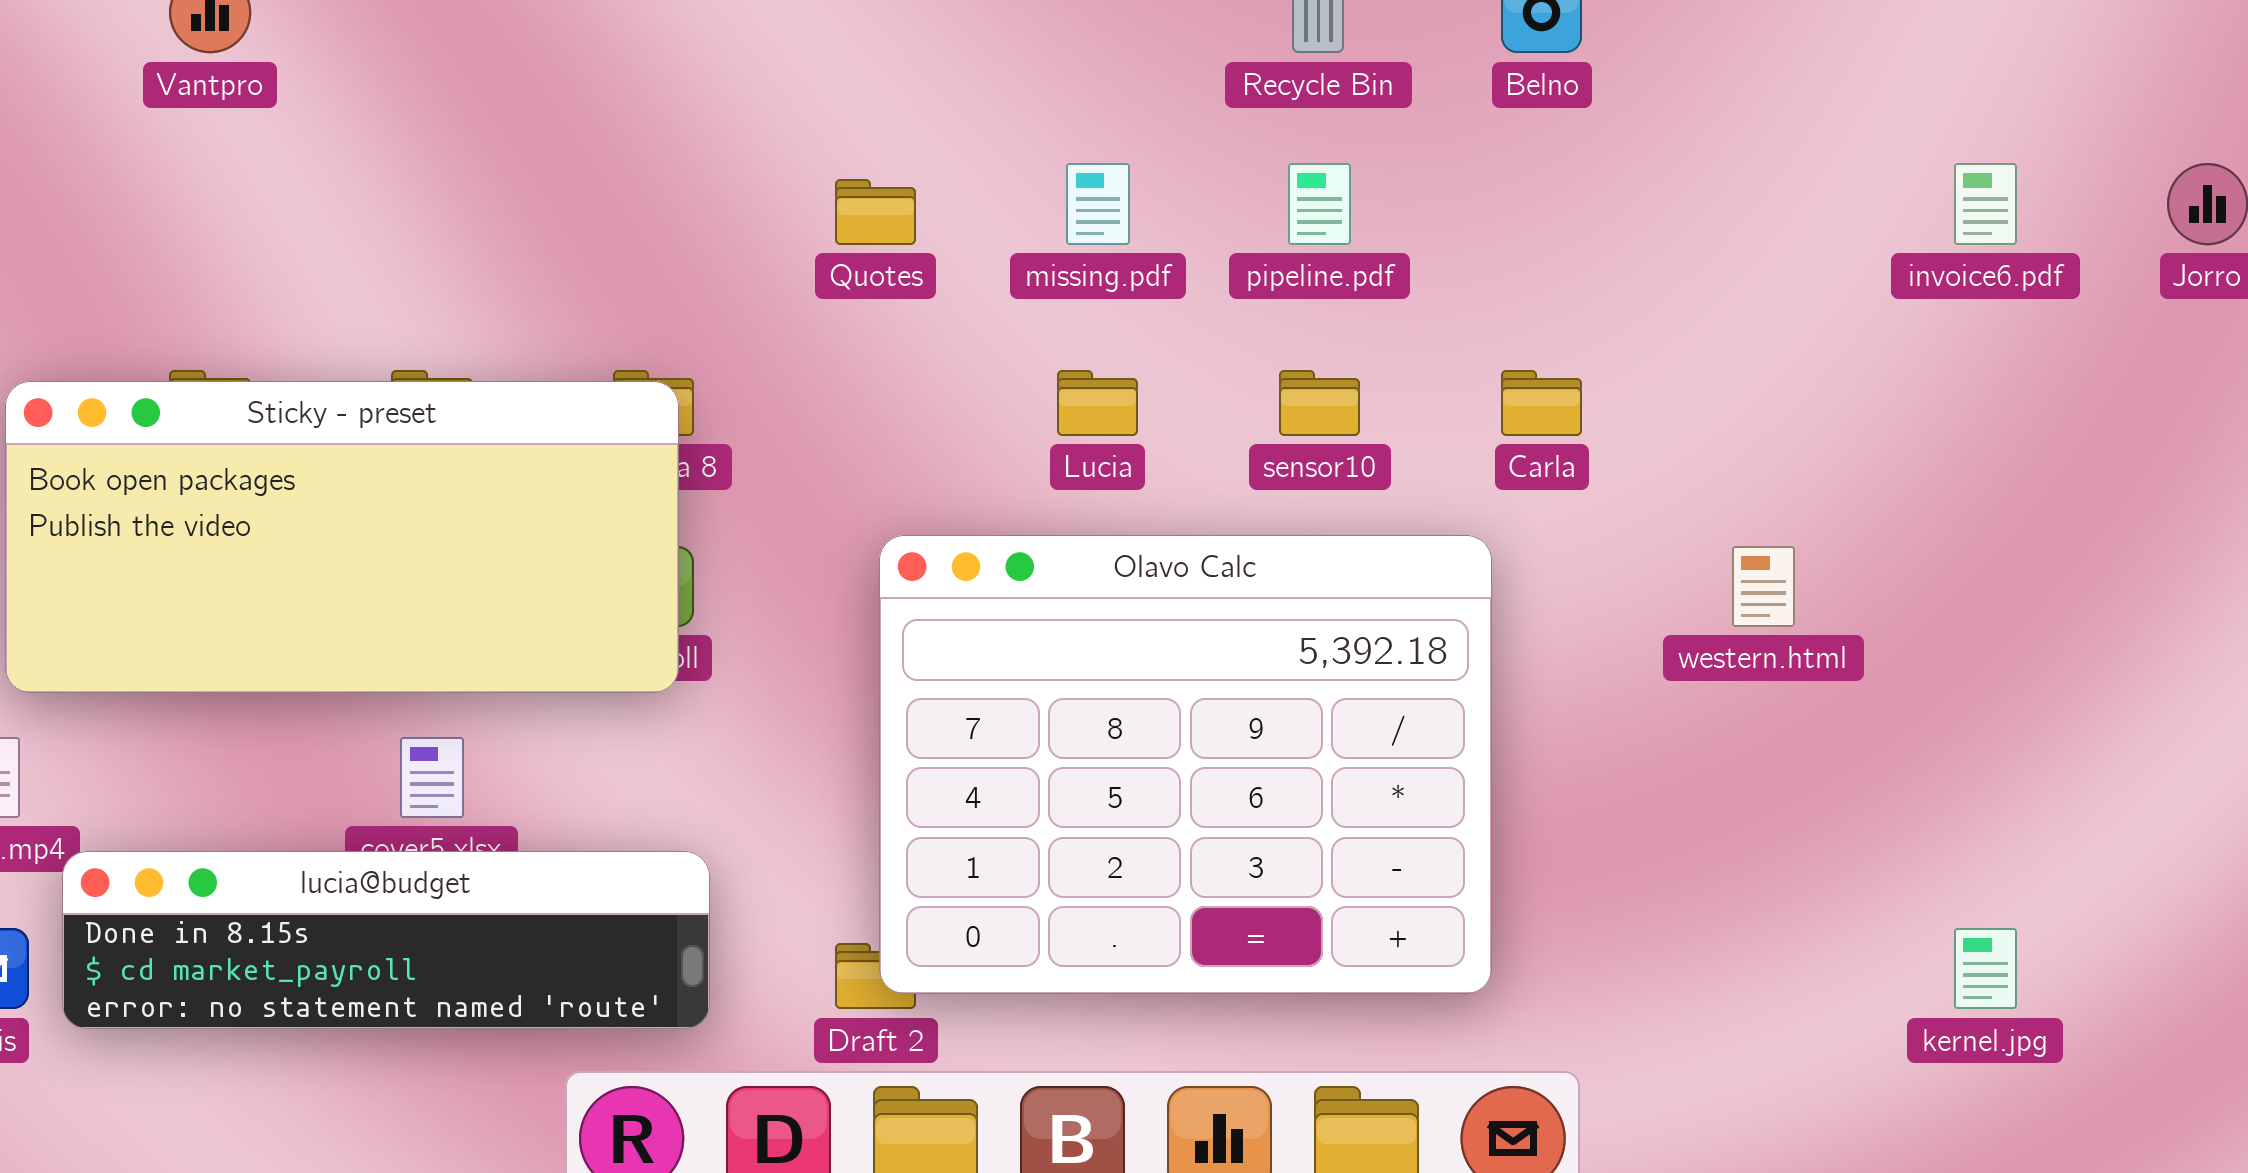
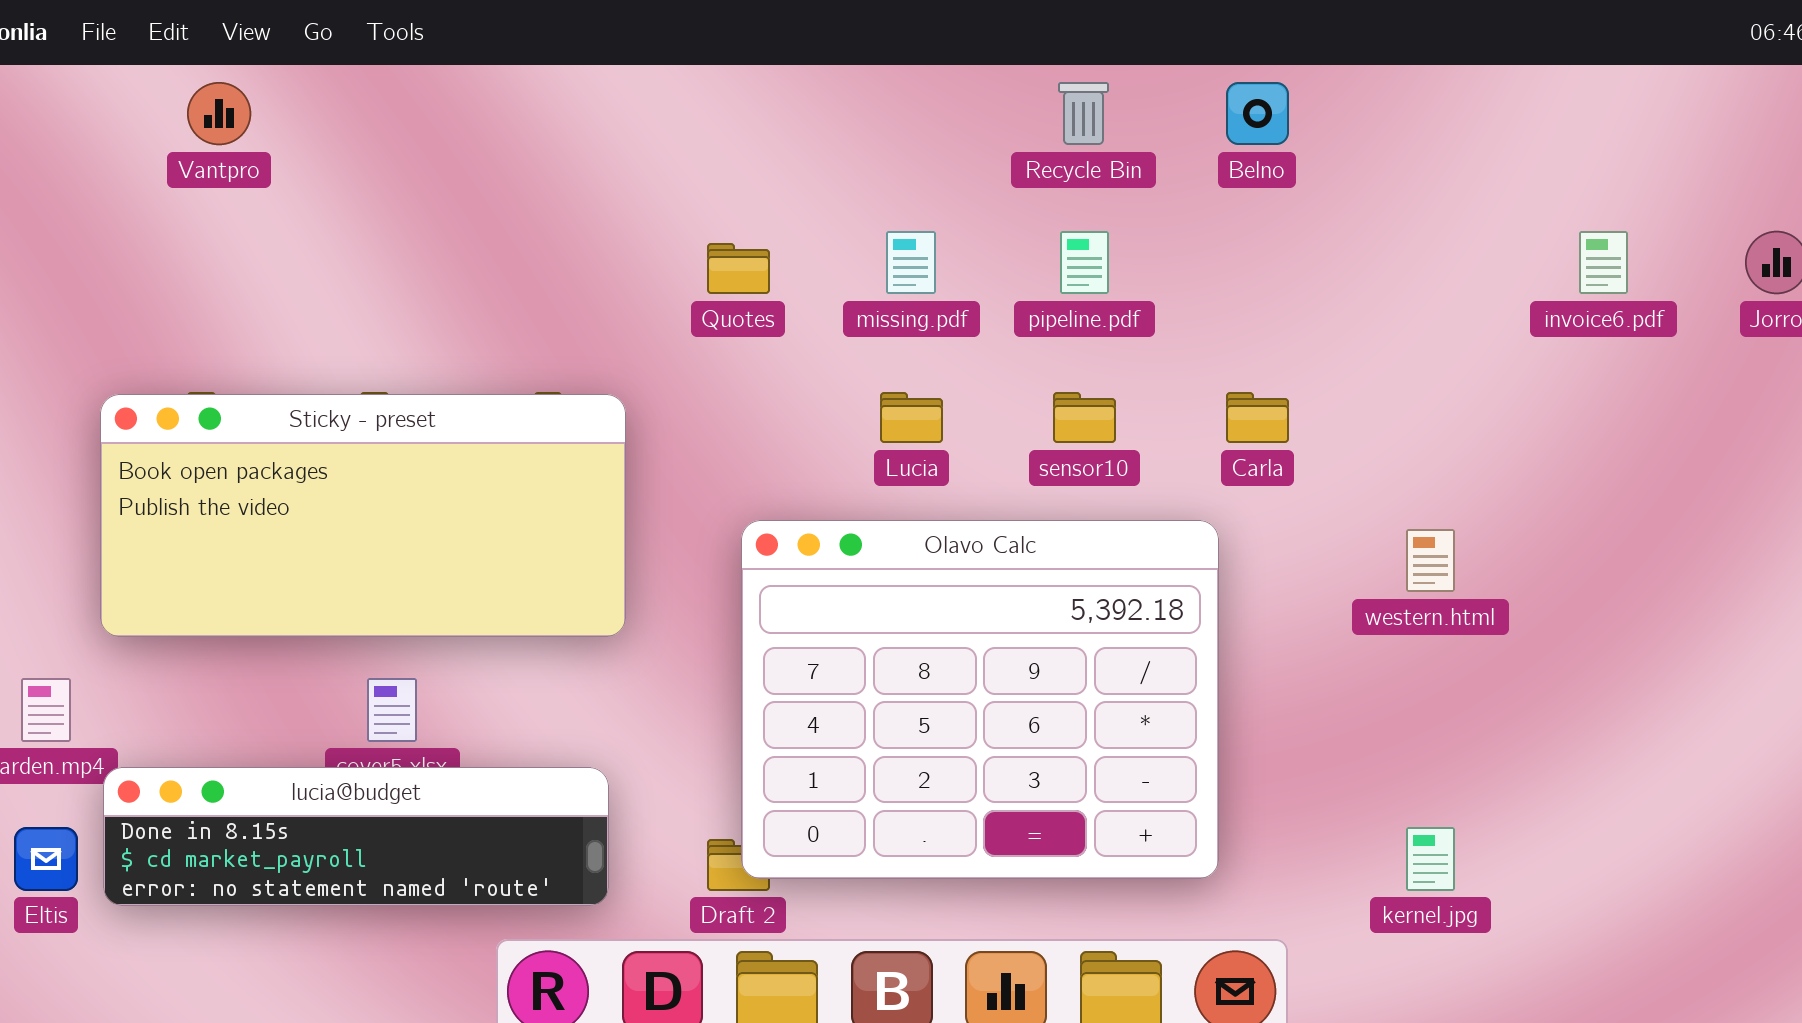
Sticky - preset: [5,381,679,693] -> [100,394,626,637], moved
kernel.jpg: [1954,928,2017,1009] -> [1406,827,1455,891], moved

